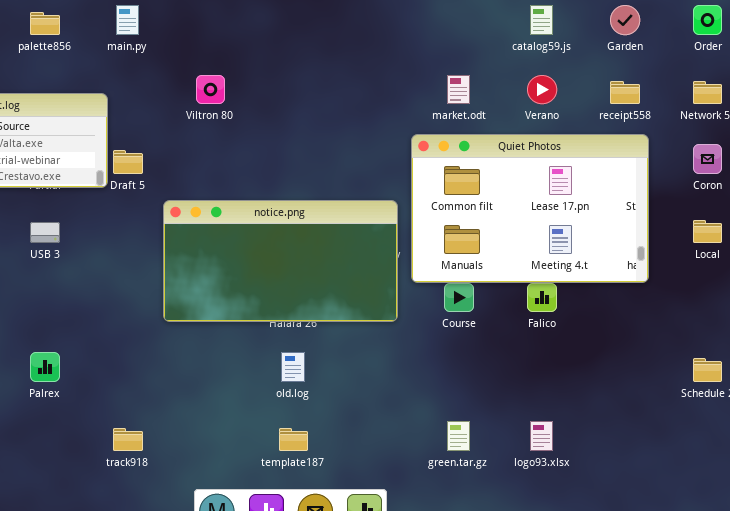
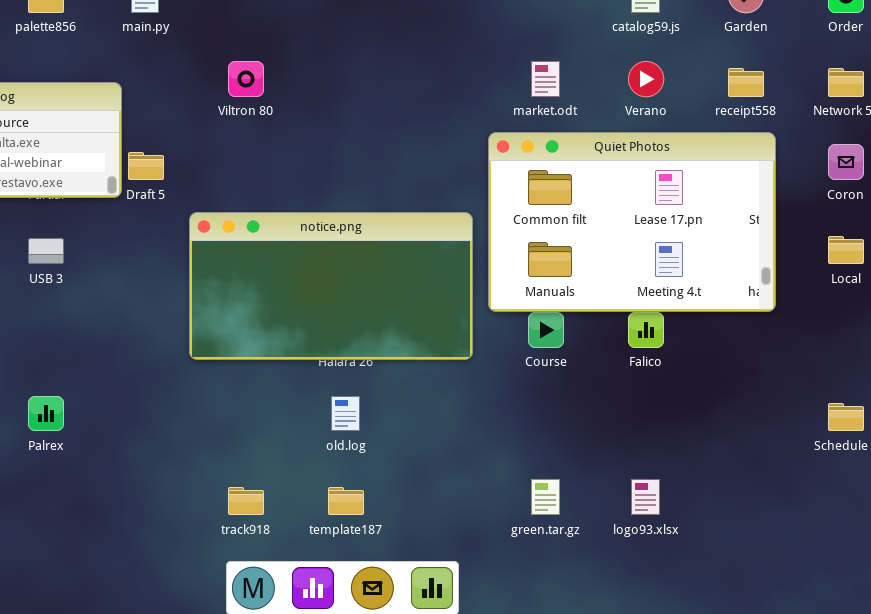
track918: [113,428,143,451] -> [228,487,264,515], moved

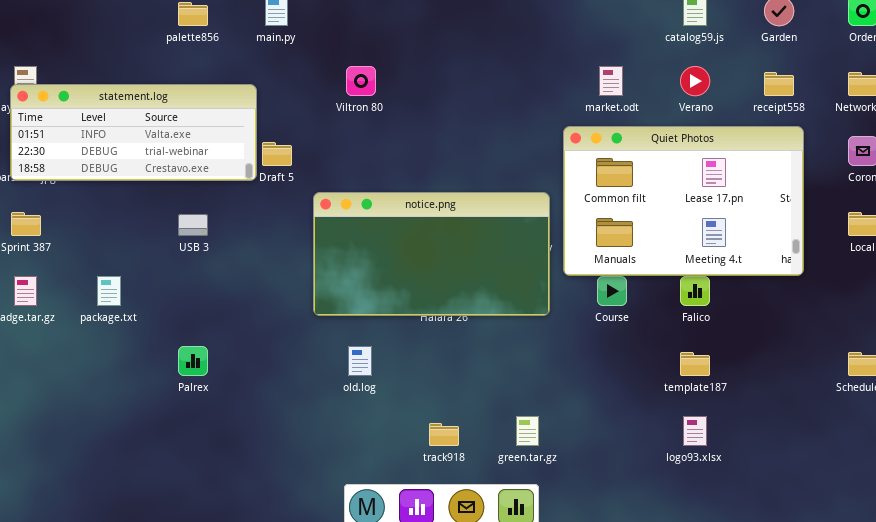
old.log: [331,396,360,431] -> [348,346,372,376], moved
green.tar.gz: [531,479,560,515] -> [516,416,539,446], moved
track918: [228,487,264,515] -> [429,423,459,446], moved
template187: [328,487,364,515] -> [680,352,710,376], moved

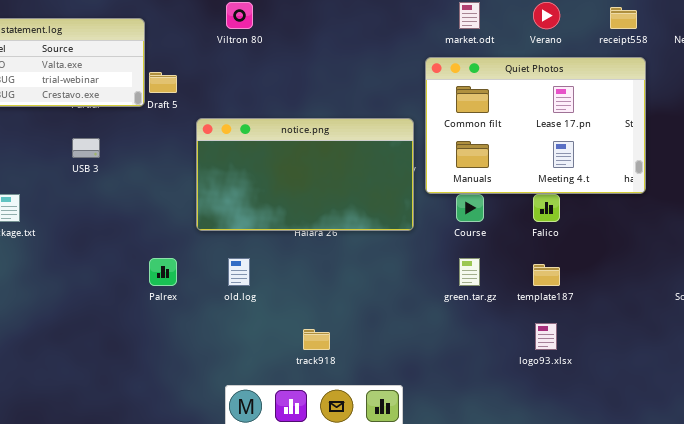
Palrex: [178,346,208,376] -> [149,258,177,286], moved
green.tar.gz: [516,416,539,446] -> [459,258,480,286], moved

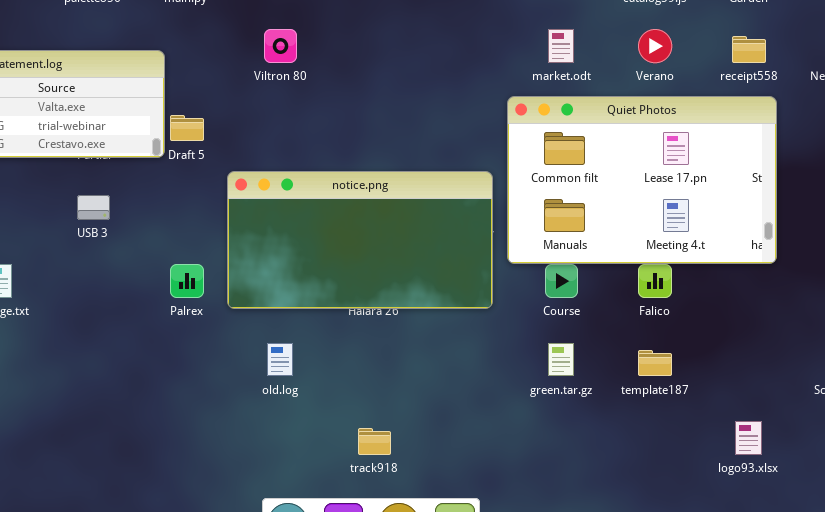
Palrex: [149,258,177,286] -> [170,264,204,298], moved
logo93.xlsx: [535,323,557,350] -> [735,421,762,455], moved

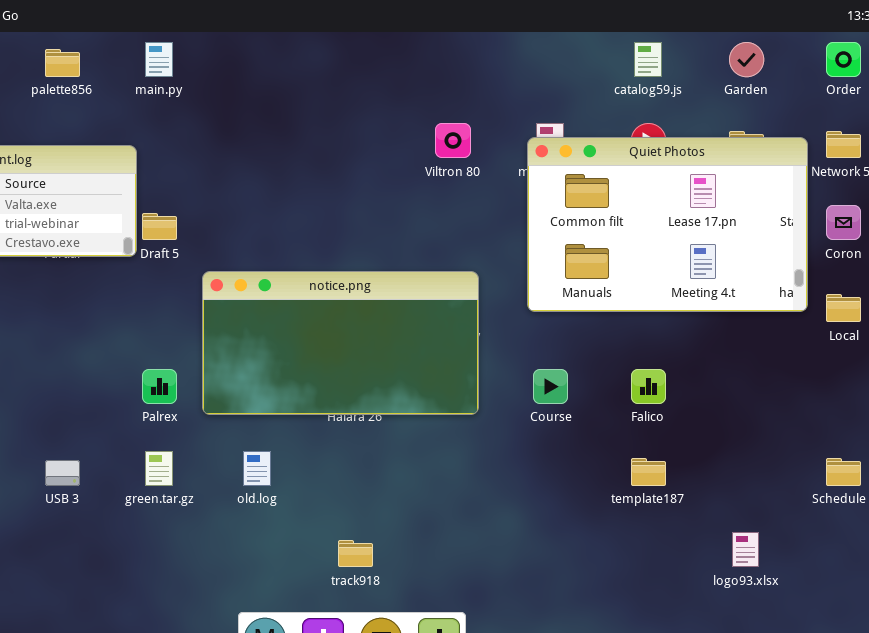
Viltron 80: [264,29,297,63] -> [435,123,471,158], moved
Quiet Photos: [507,96,777,264] -> [527,137,808,312], moved
USB 3: [77,195,110,220] -> [45,460,80,486], moved
green.tar.gz: [548,343,574,376] -> [145,451,173,486], moved

